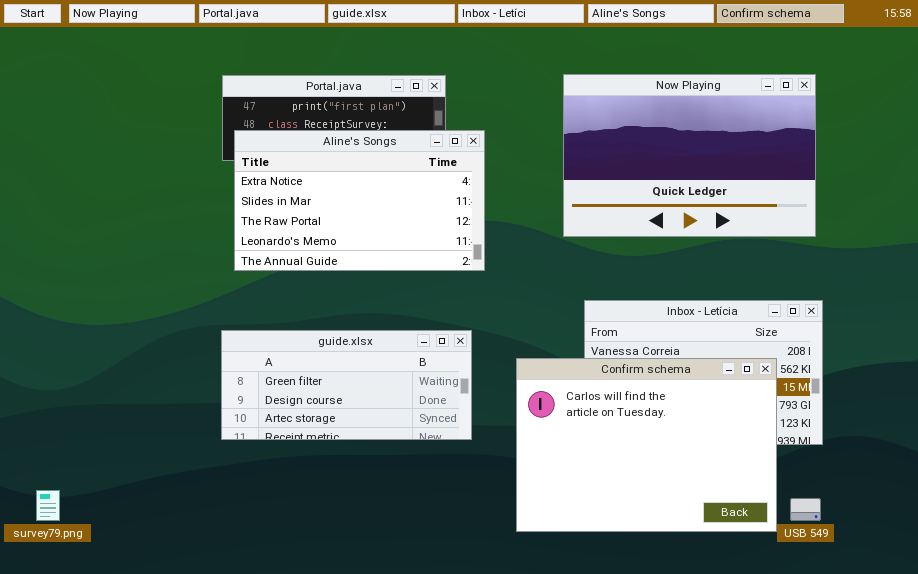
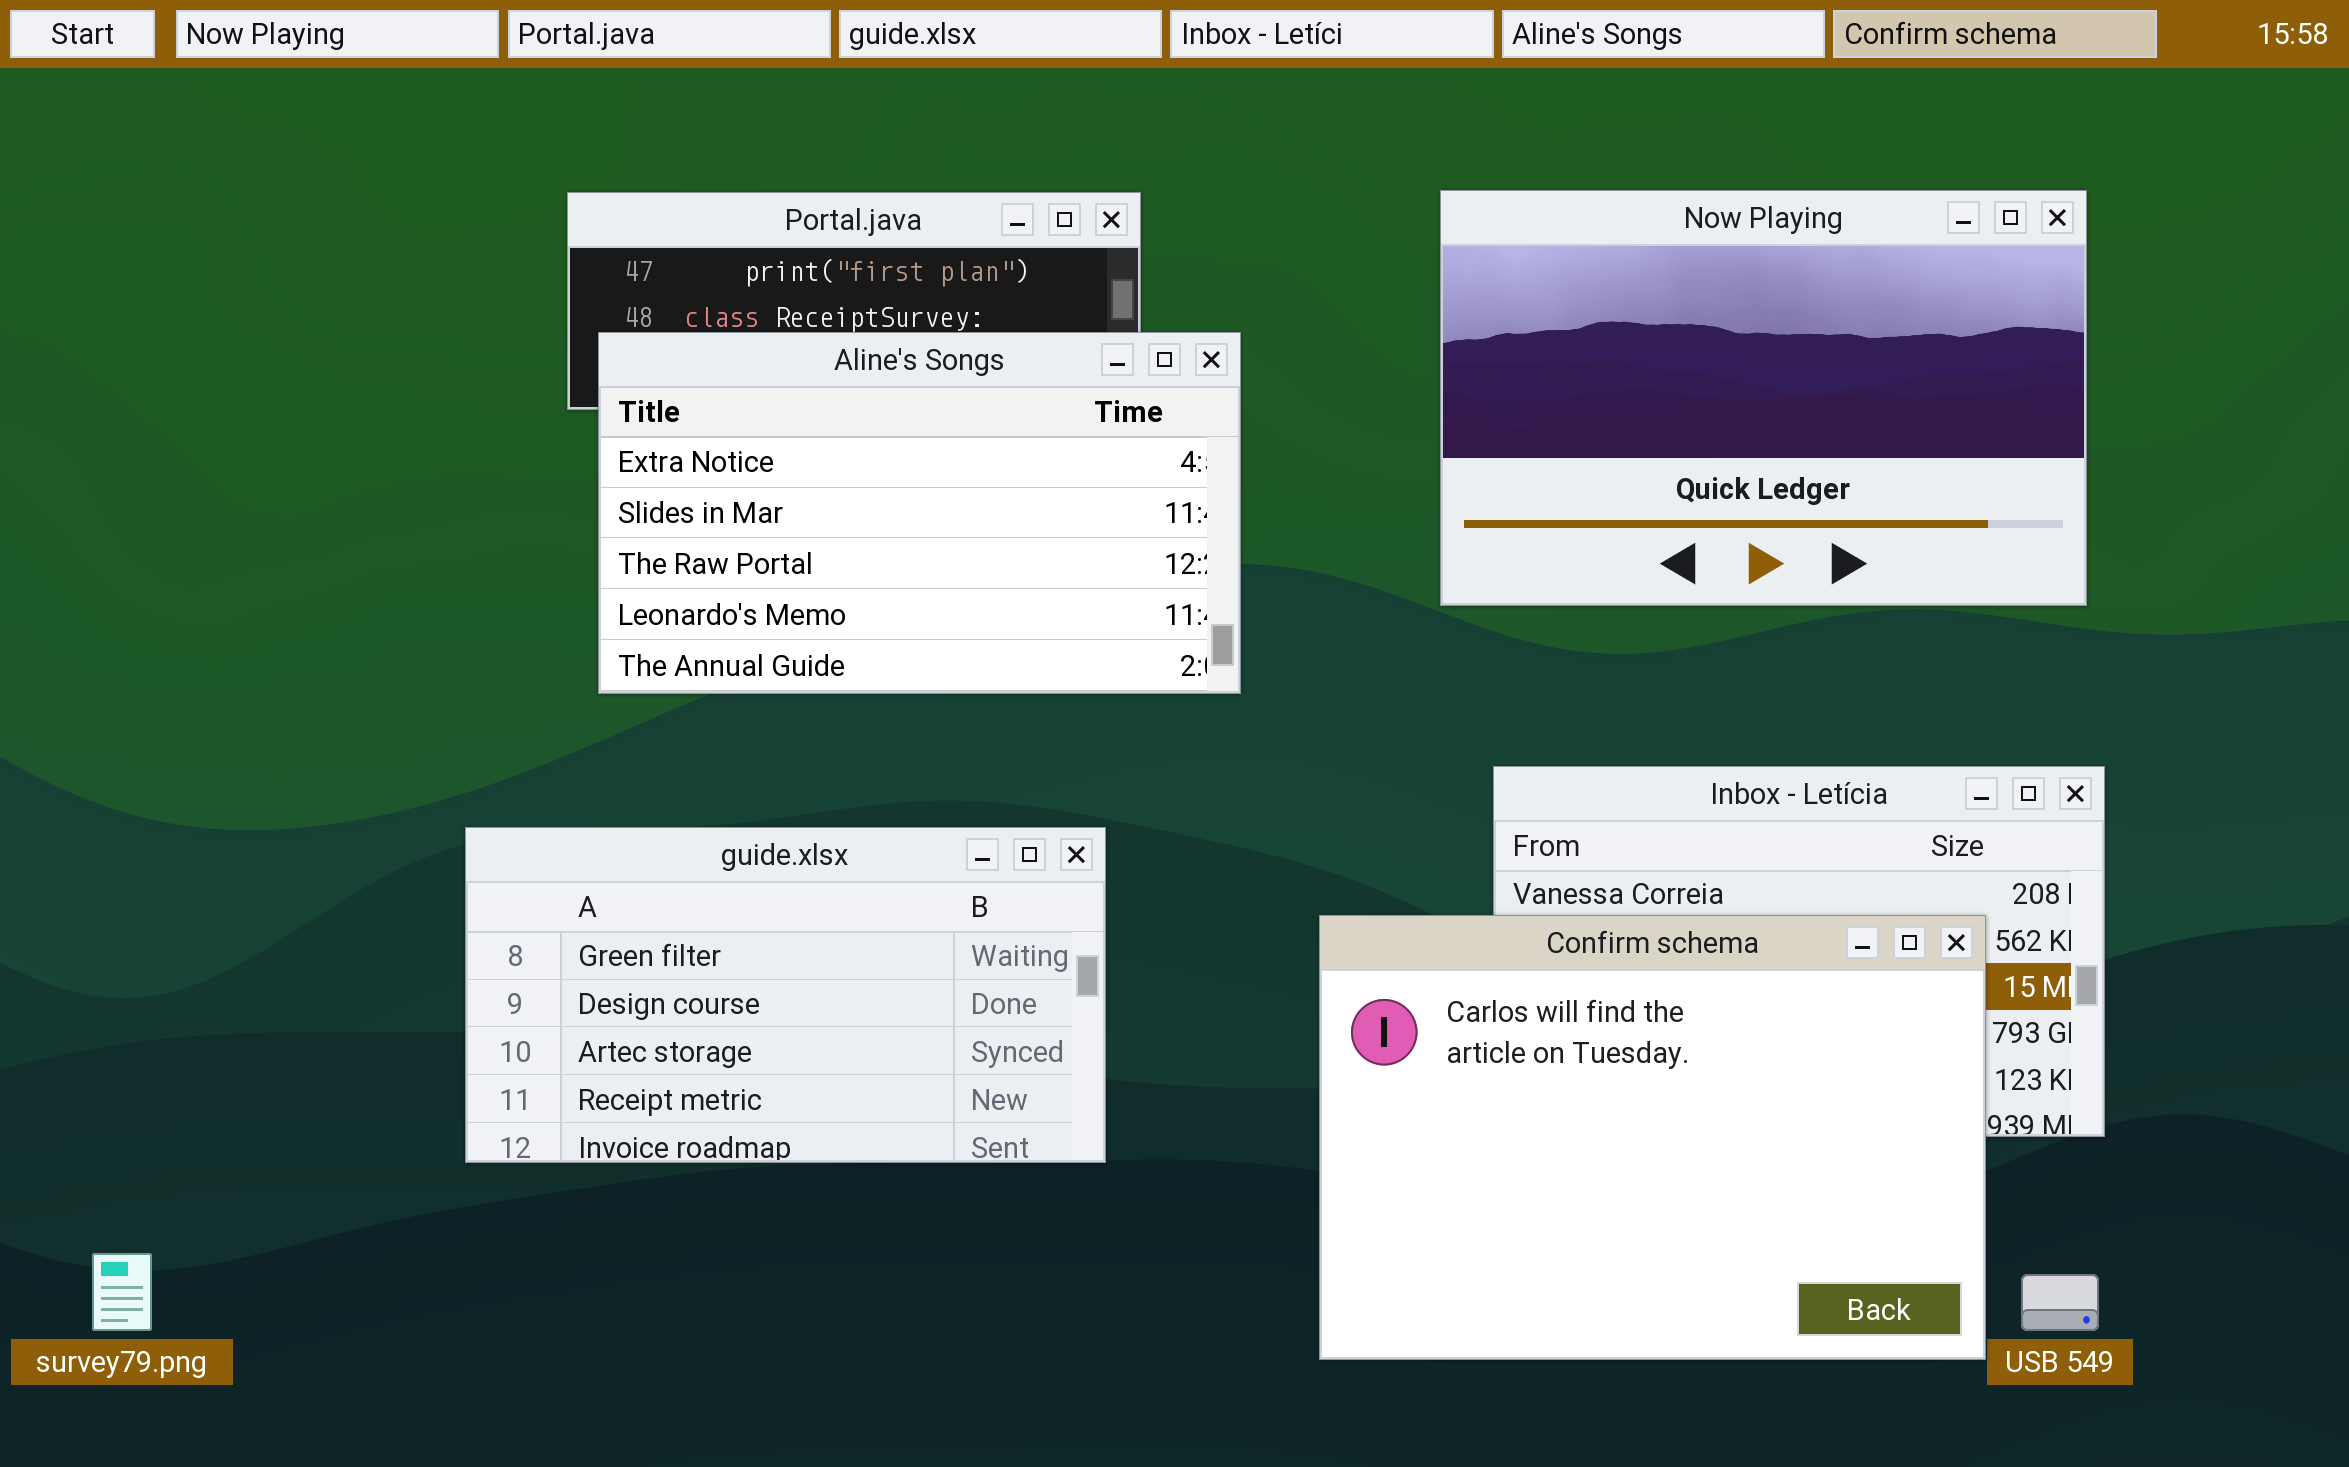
guide.xlsx: [221,330,472,440] -> [465,827,1106,1163], moved, resized

